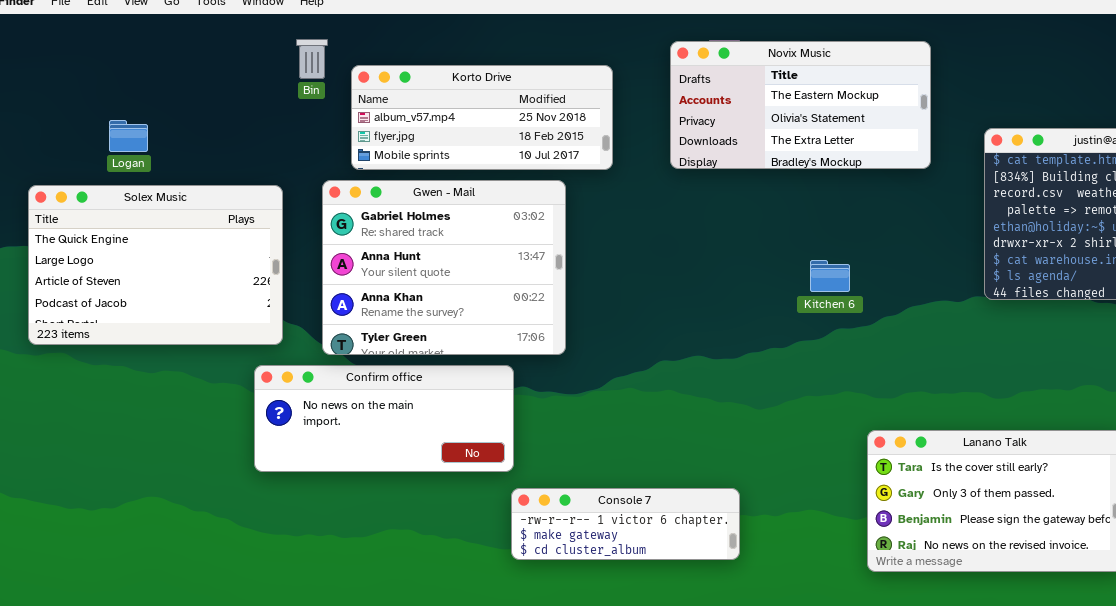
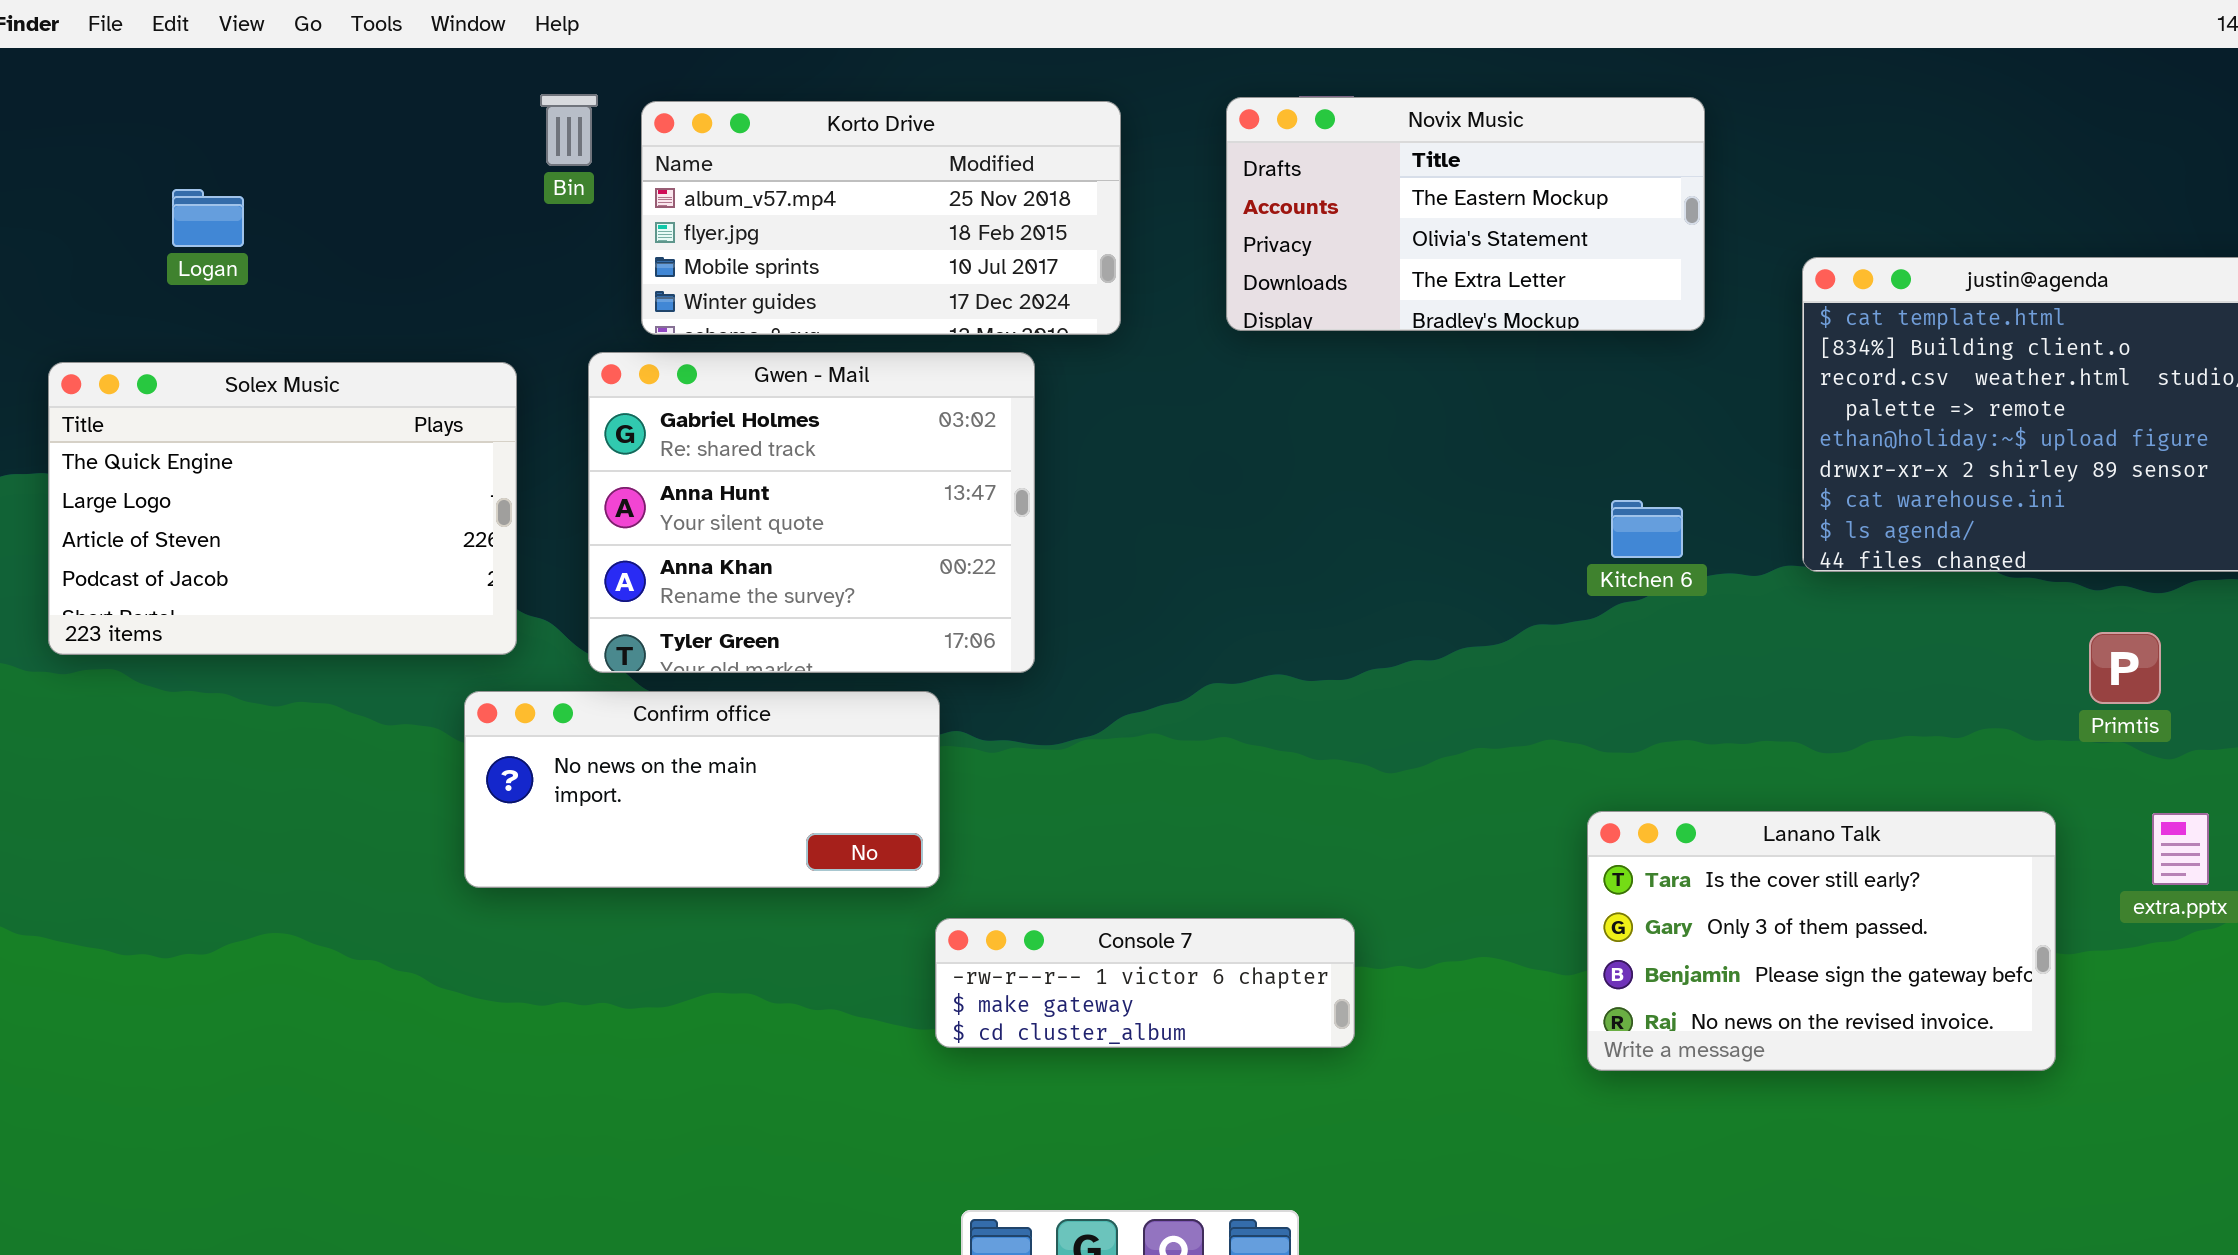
Korto Drive: [351,65,613,170] -> [641,101,1121,335], resized
Logan: [109,120,148,152] -> [172,189,244,247], moved
Kitchen 6: [810,260,850,292] -> [1611,500,1683,558], moved

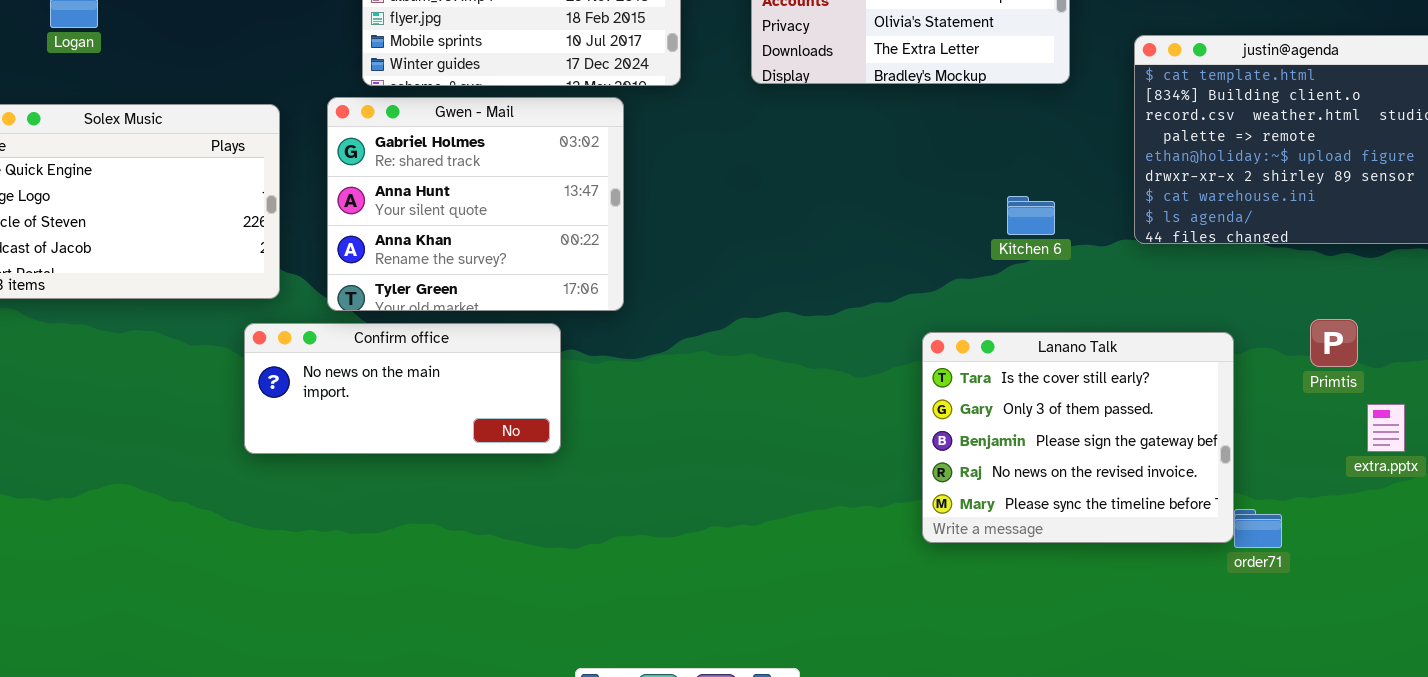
Primtis: [2089,632,2161,704] -> [1310,319,1358,367], moved
Lanano Talk: [1587,811,2056,1071] -> [922,332,1234,543], moved, resized
Console 7: [935,918,1355,1048] -> none, closed

